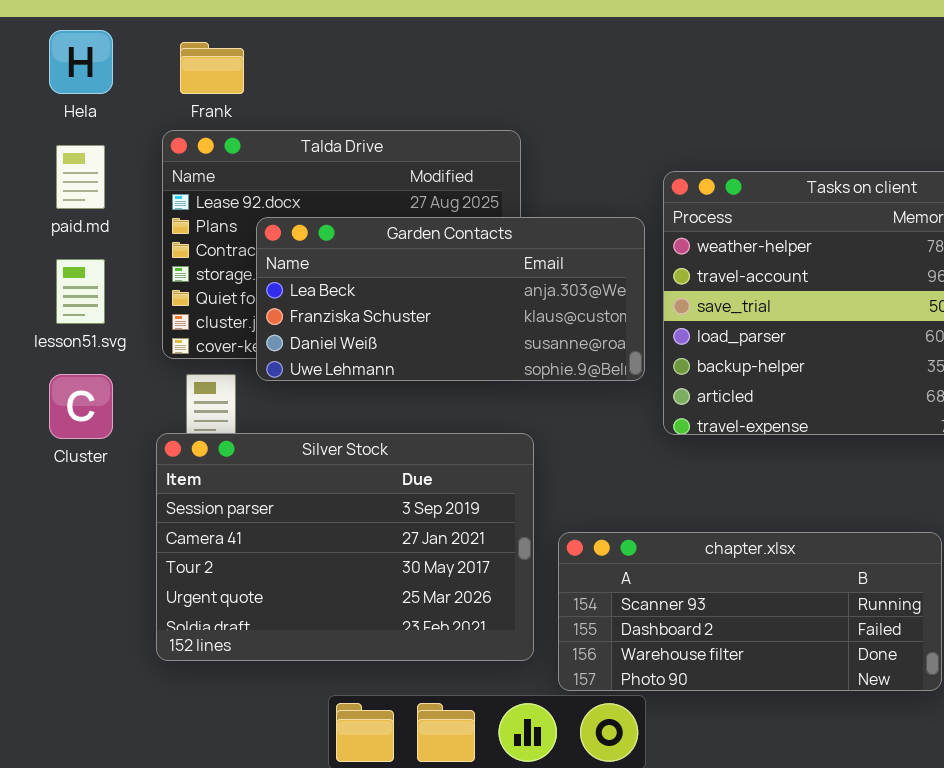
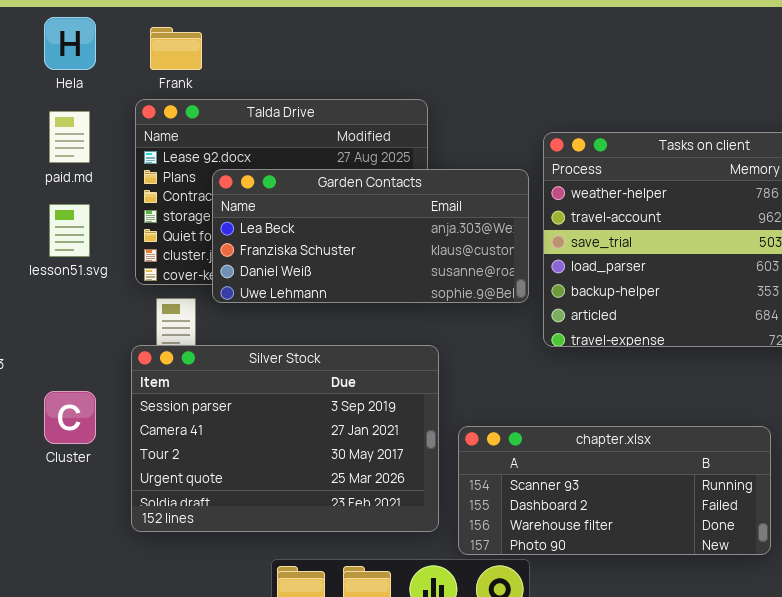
Cluster: [49,374,113,439] -> [44,391,96,444], moved

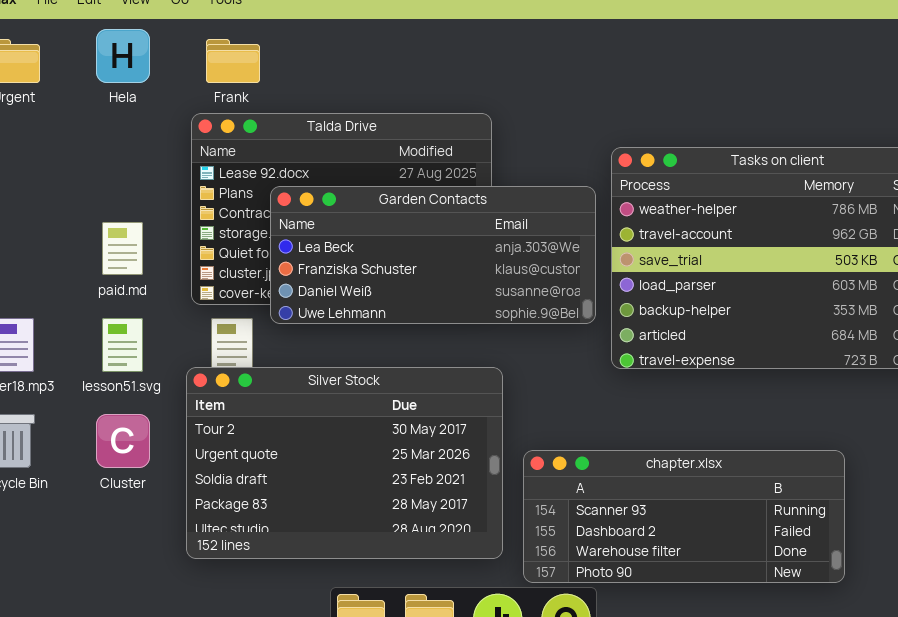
paid.md: [49,111,90,163] -> [102,222,143,275], moved
lesson51.svg: [49,204,90,257] -> [102,318,143,372], moved
Silver Stock: [131,345,439,532] -> [186,367,503,559], scrolled down 2 rows

